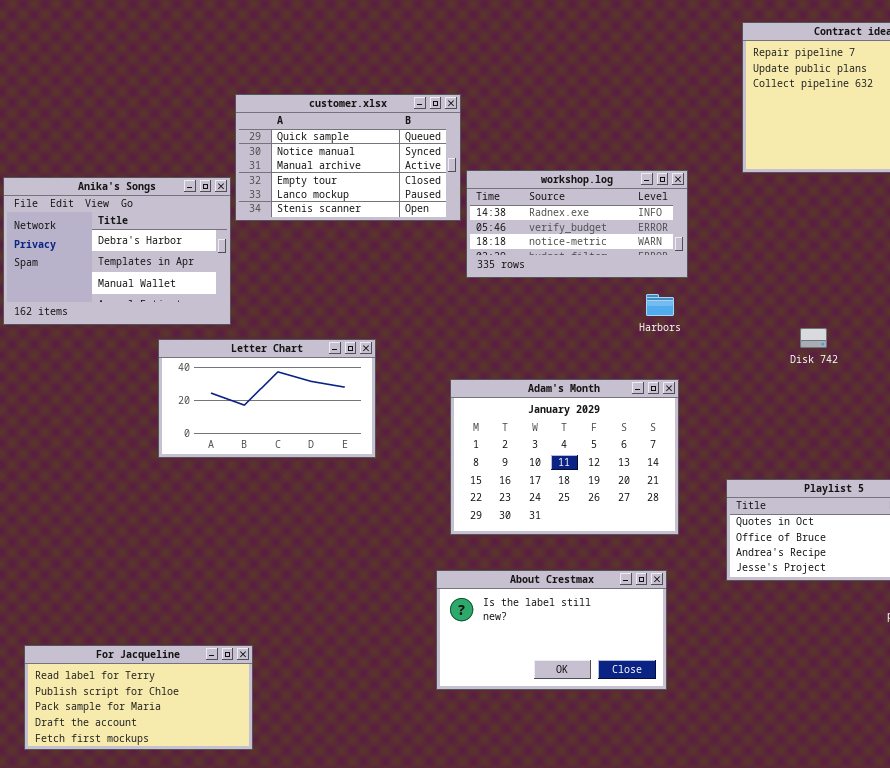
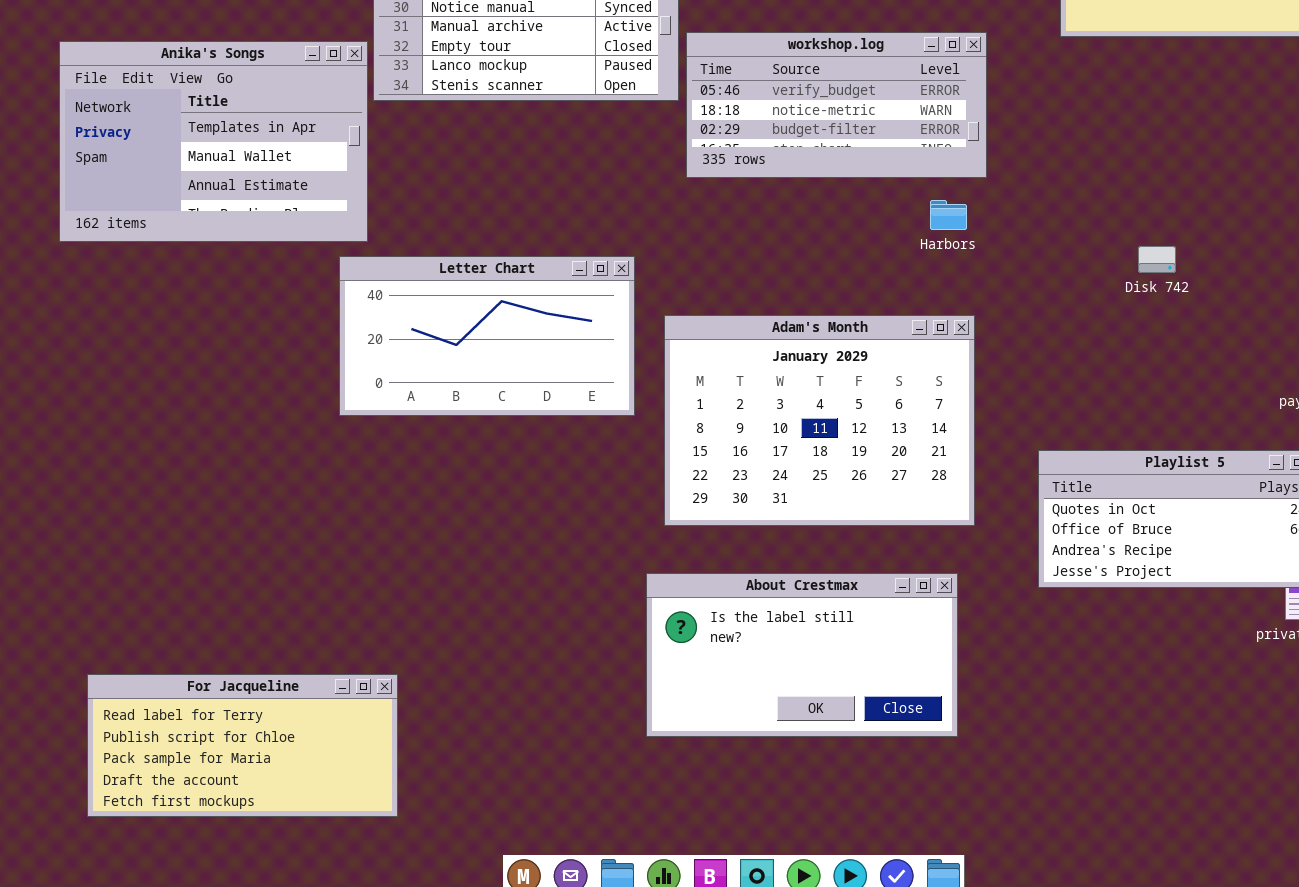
workshop.log: [466,170,688,278] -> [686,32,987,178], scrolled down 1 row
Anika's Songs: [3,177,231,325] -> [59,41,368,242], scrolled down 1 row
Letter Chart: [158,339,376,458] -> [339,256,635,416], moved

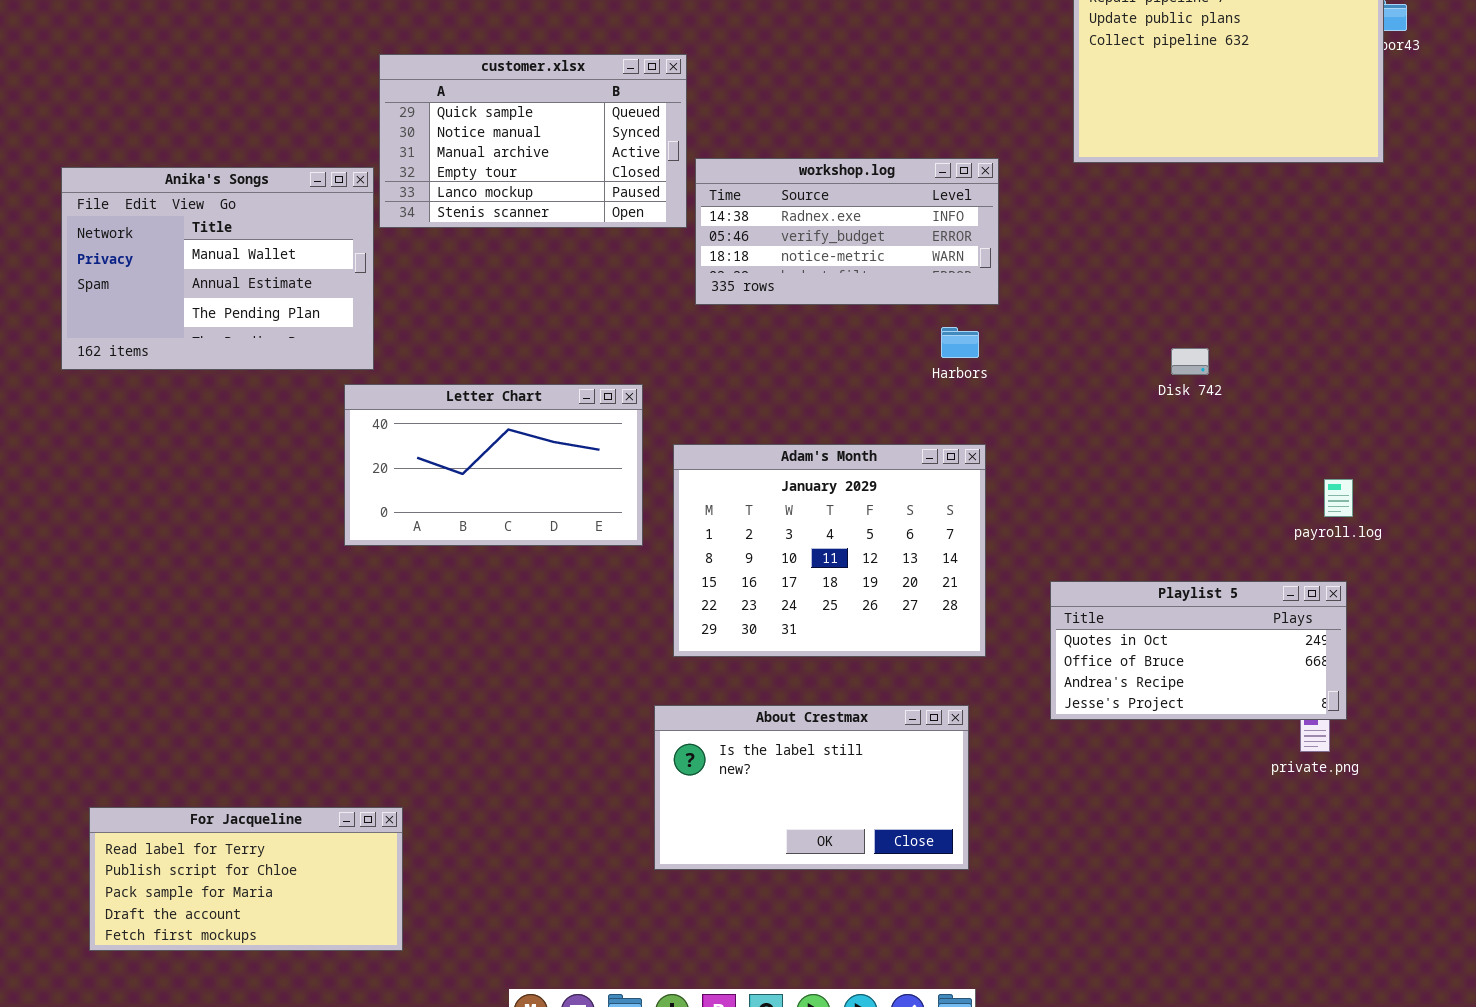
workshop.log: [686,32,987,178] -> [695,158,999,305], scrolled up 1 row
Anika's Songs: [59,41,368,242] -> [61,167,374,370], scrolled down 1 row
Disk 742: [1138,246,1176,273] -> [1171,348,1209,375], moved

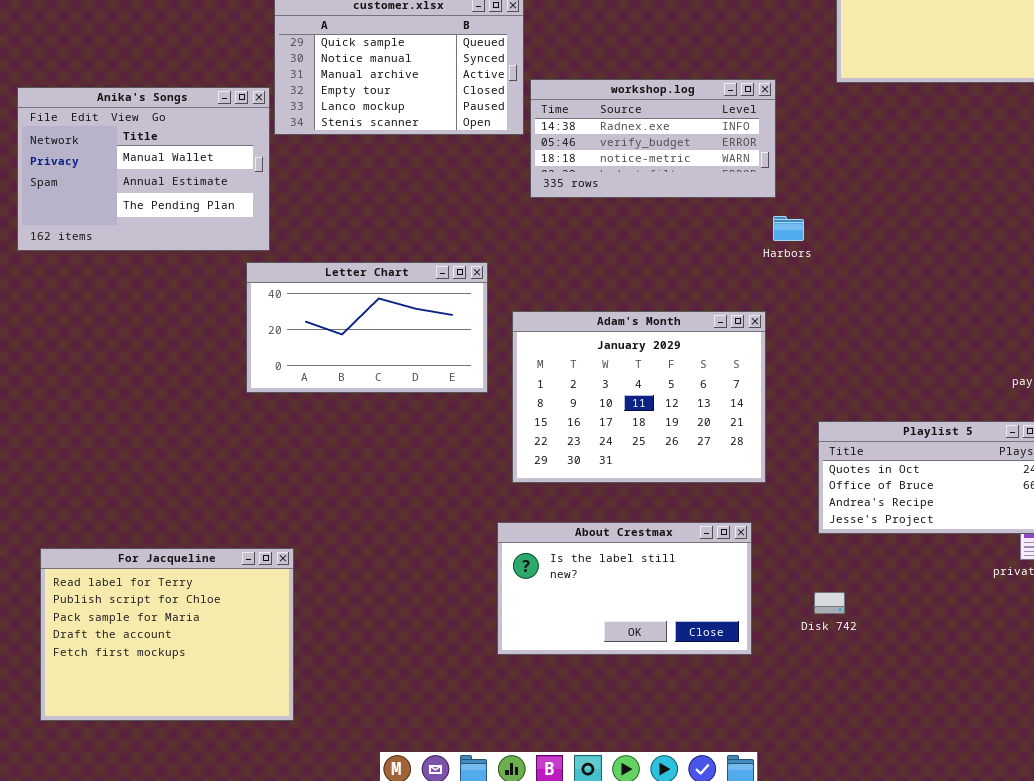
Harbors: [941,327,979,358] -> [773,216,804,241], moved
Disk 742: [1171,348,1209,375] -> [814,592,845,614], moved
For Jacqueline: [89,807,403,951] -> [40,548,294,721], resized

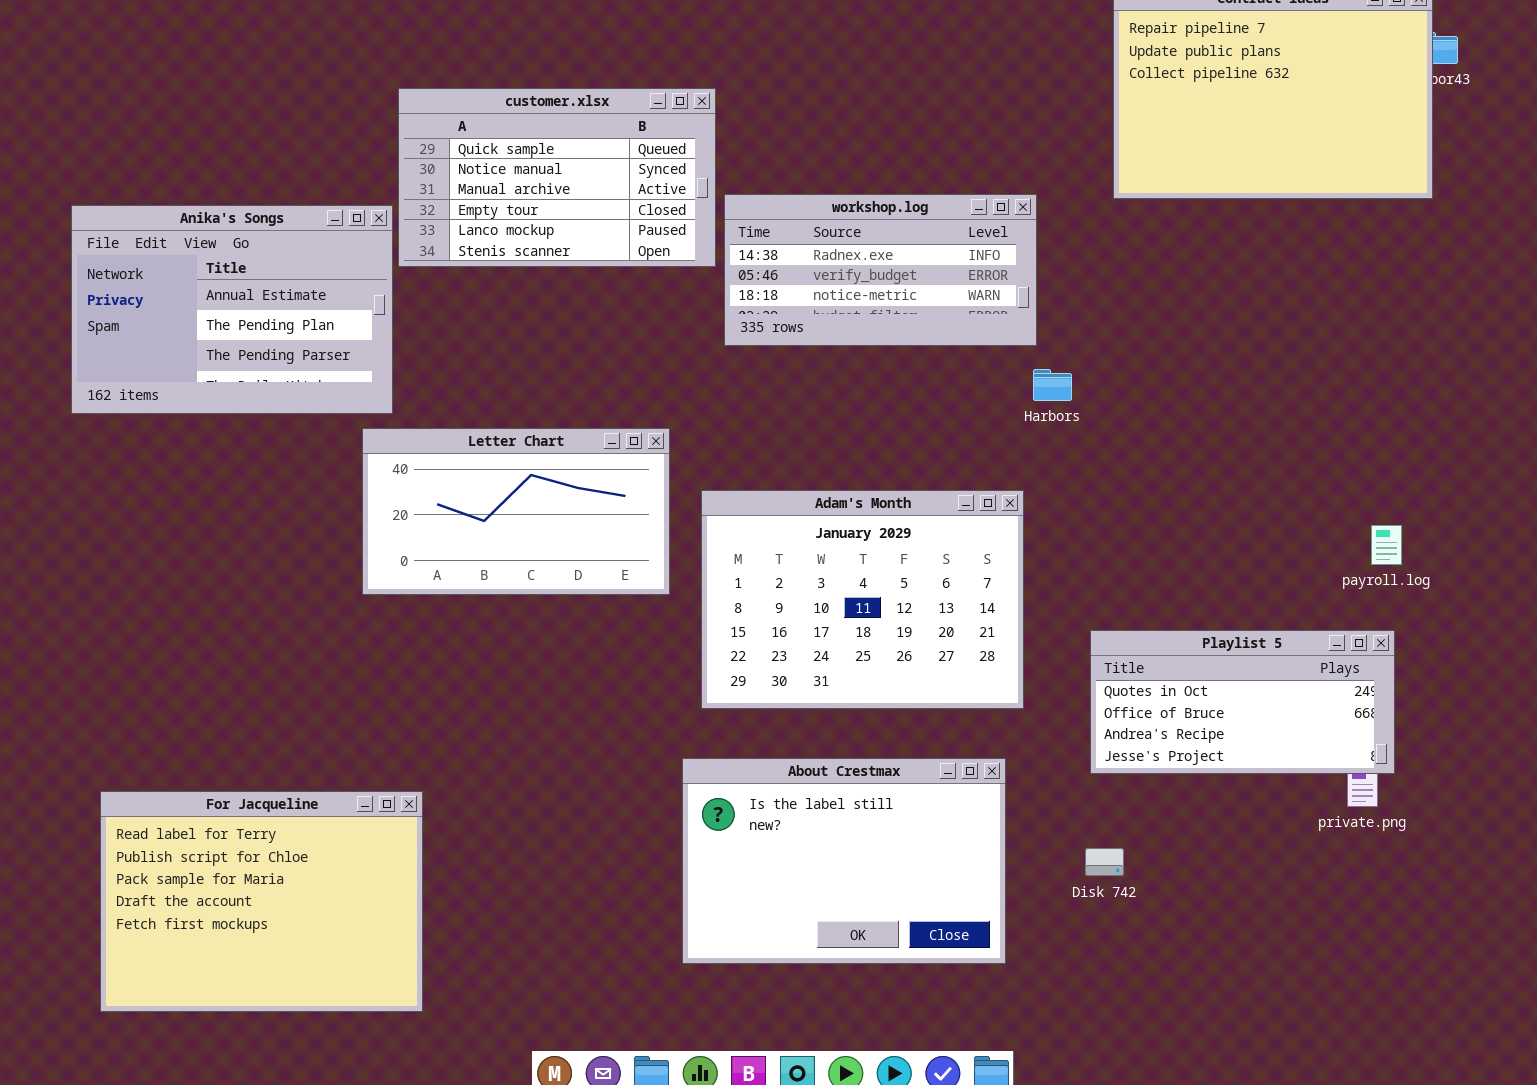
Anika's Songs: [17,87,270,251] -> [71,205,393,414], scrolled down 1 row
About Crestmax: [497,522,752,655] -> [682,758,1006,964], resized

